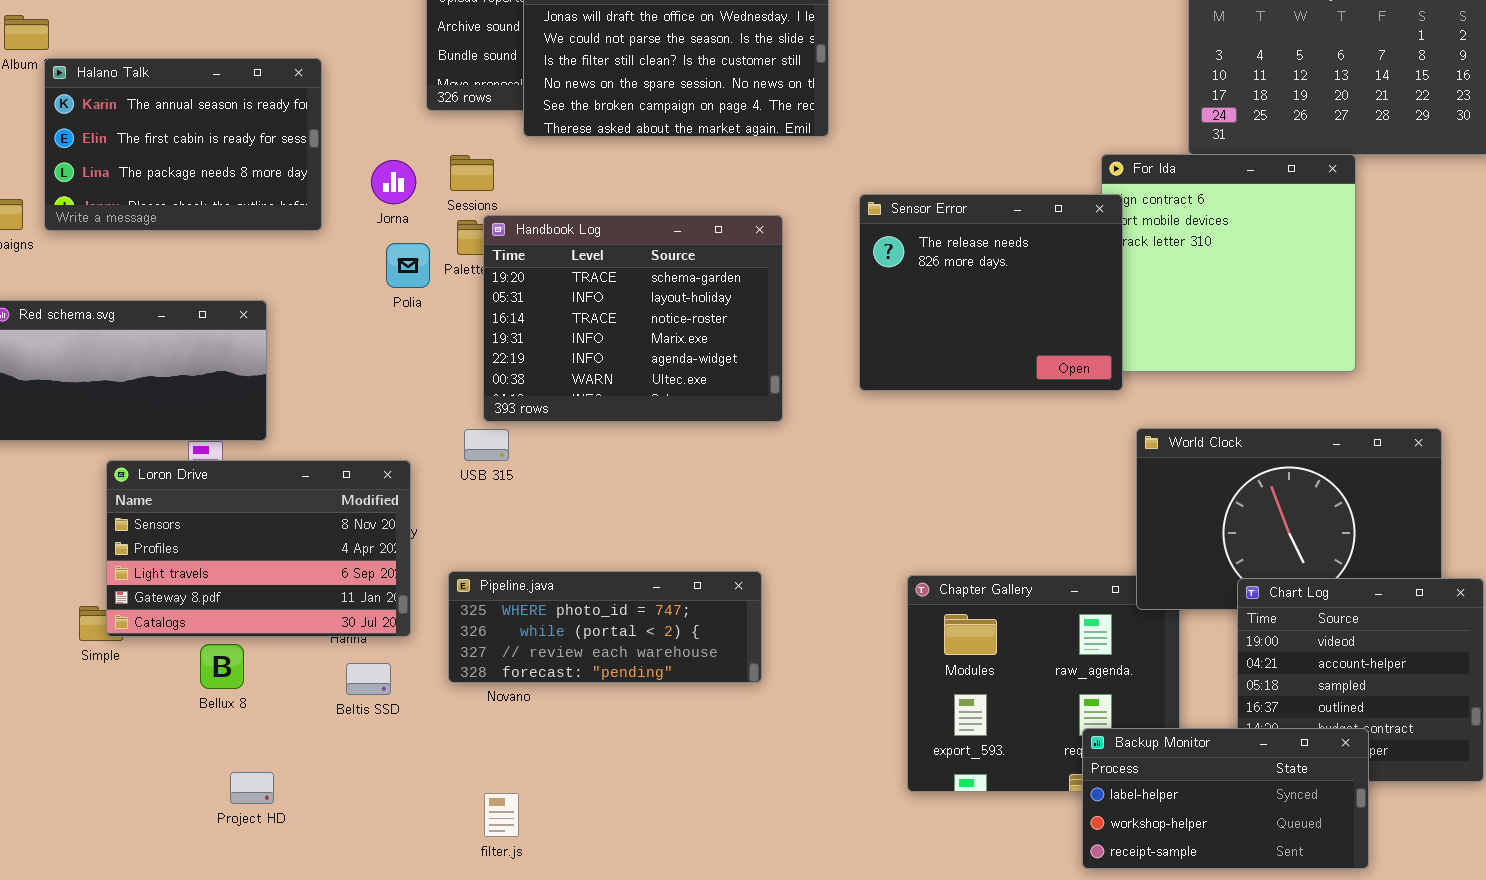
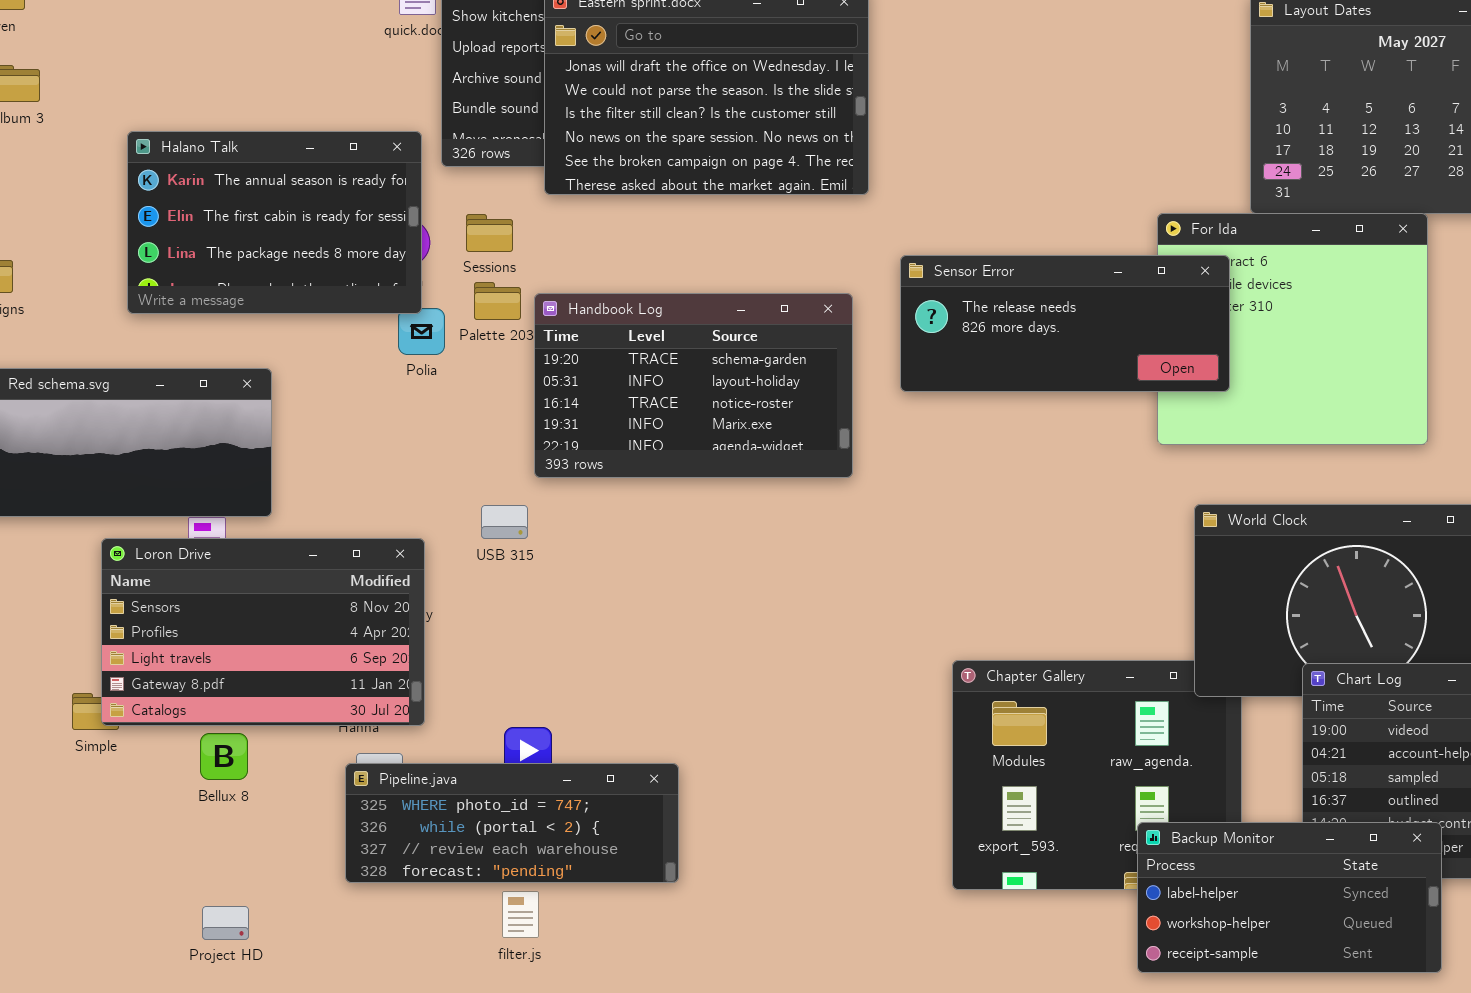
Halano Talk: [44,58,322,231] -> [127,131,422,314], moved
Sensor Error: [859,194,1123,391] -> [900,255,1230,392], resized
Handbook Log: [483,215,783,422] -> [534,293,853,478], moved, resized
Pipeline.java: [448,571,762,683] -> [345,763,679,883], moved
Project HD: [230,772,274,804] -> [202,906,249,940], moved

